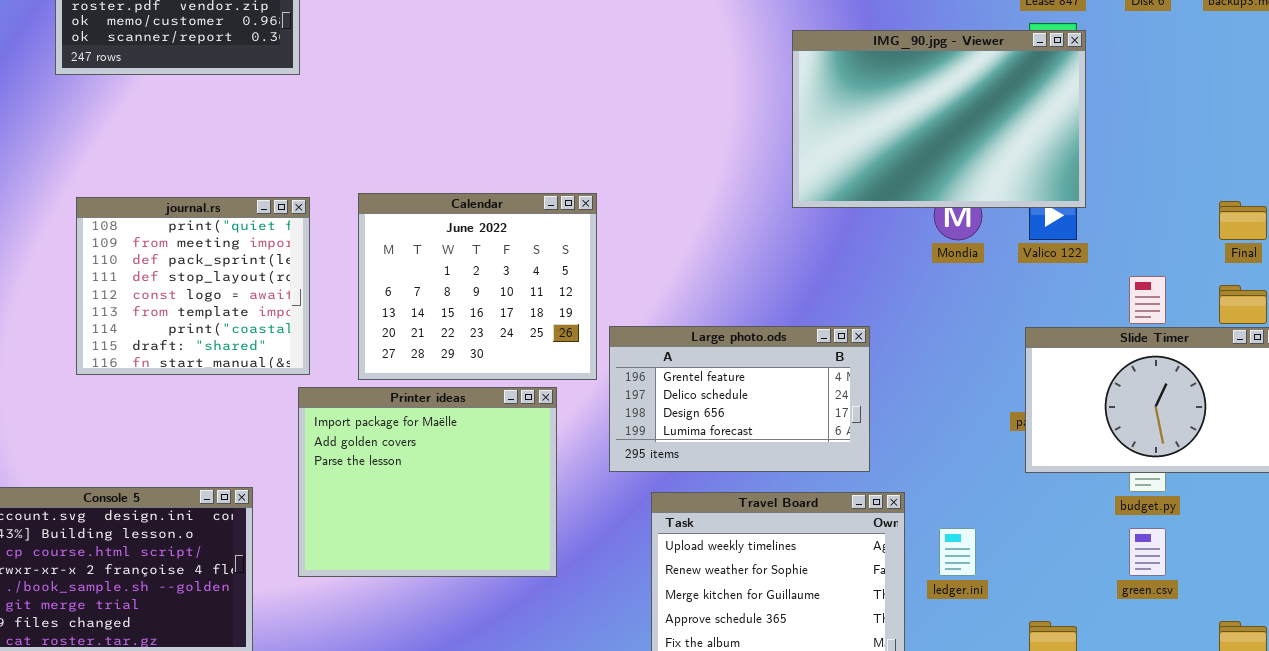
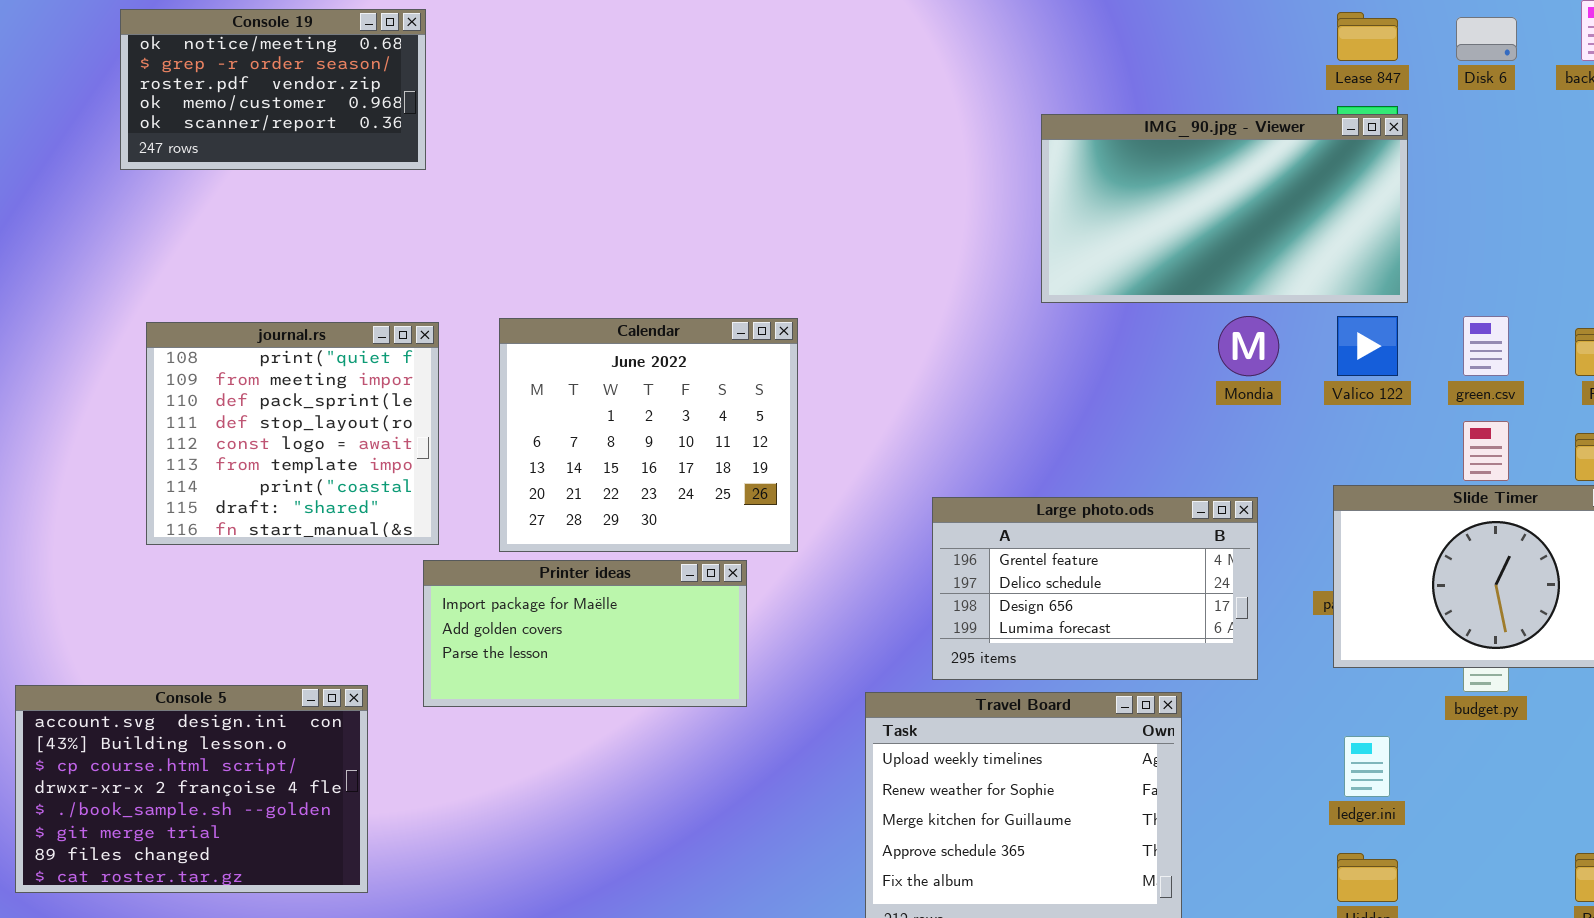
IMG_90.jpg - Viewer: [792,30,1086,208] -> [1041,114,1408,303], resized
Large photo.ods: [609,326,870,472] -> [932,497,1258,680], moved
Printer ideas: [298,387,557,577] -> [423,560,747,707], resized
ledger.ini: [939,528,976,576] -> [1344,736,1390,797], moved
green.csv: [1129,528,1166,576] -> [1463,316,1509,376], moved

